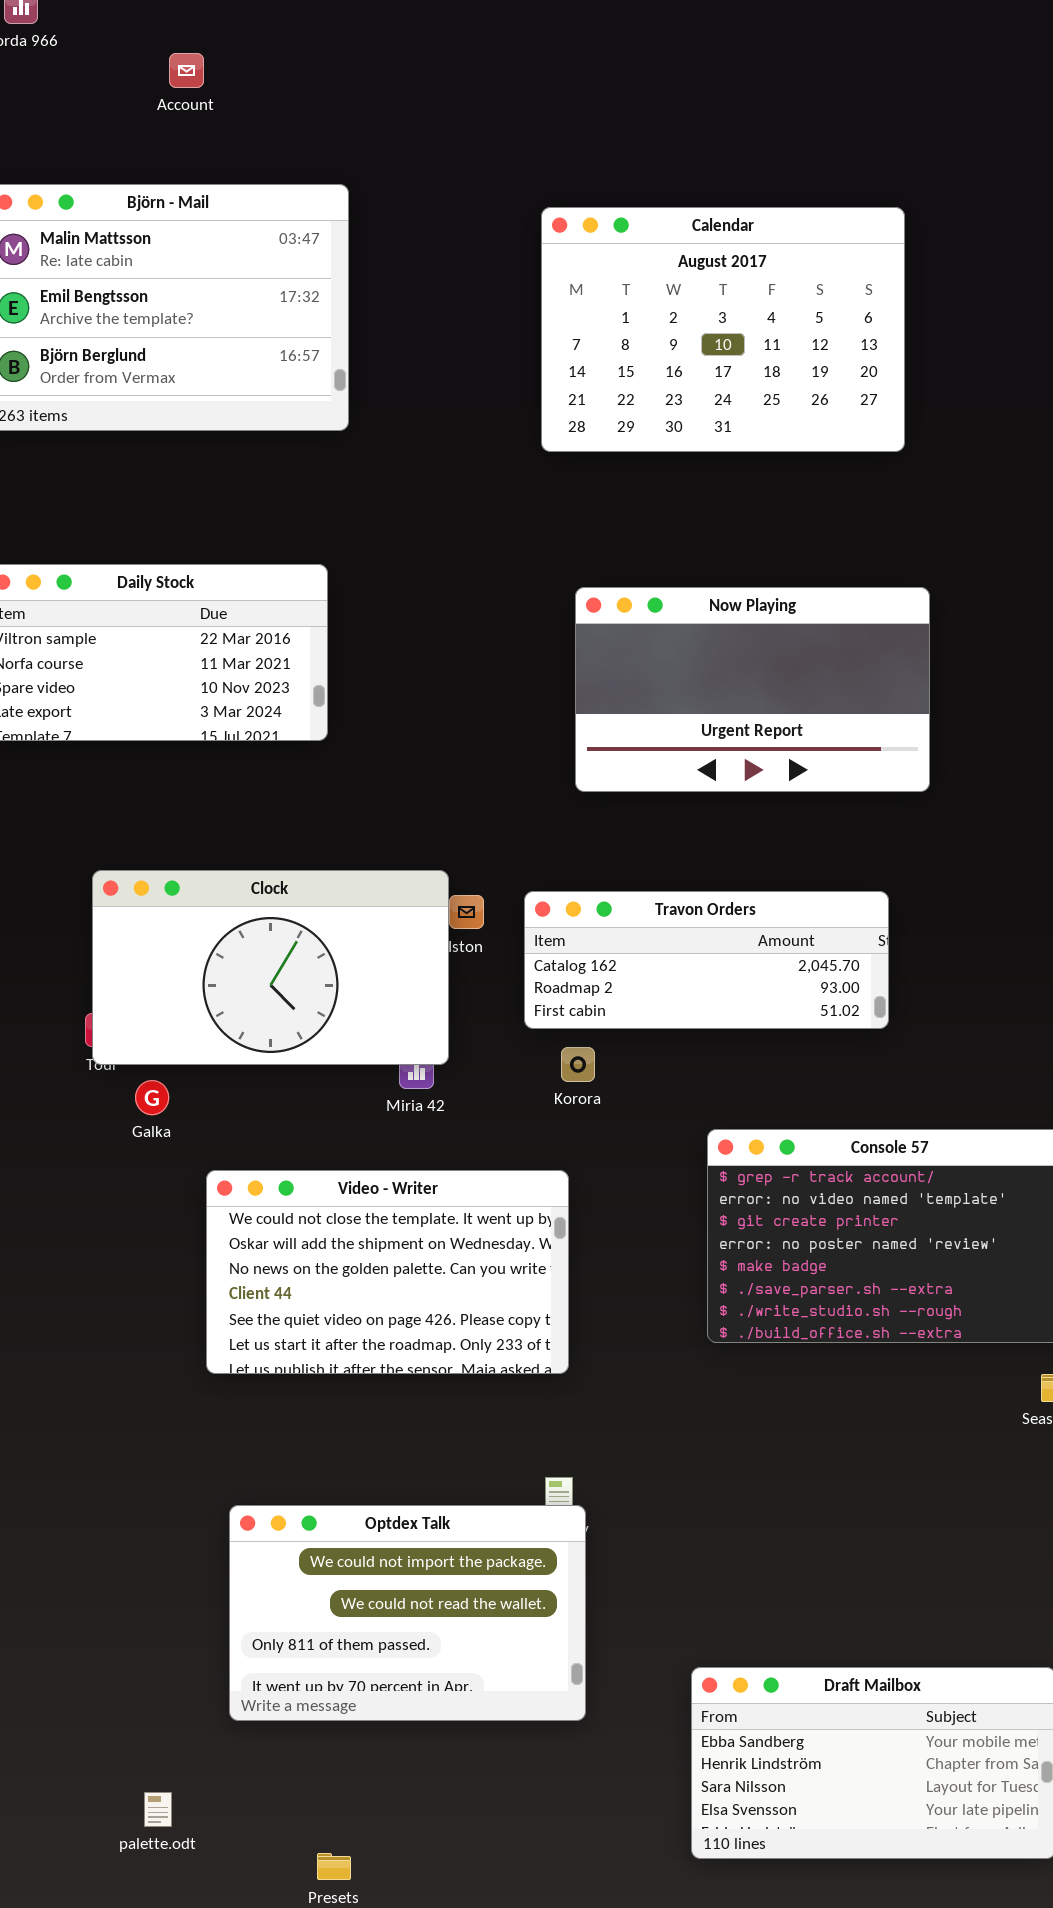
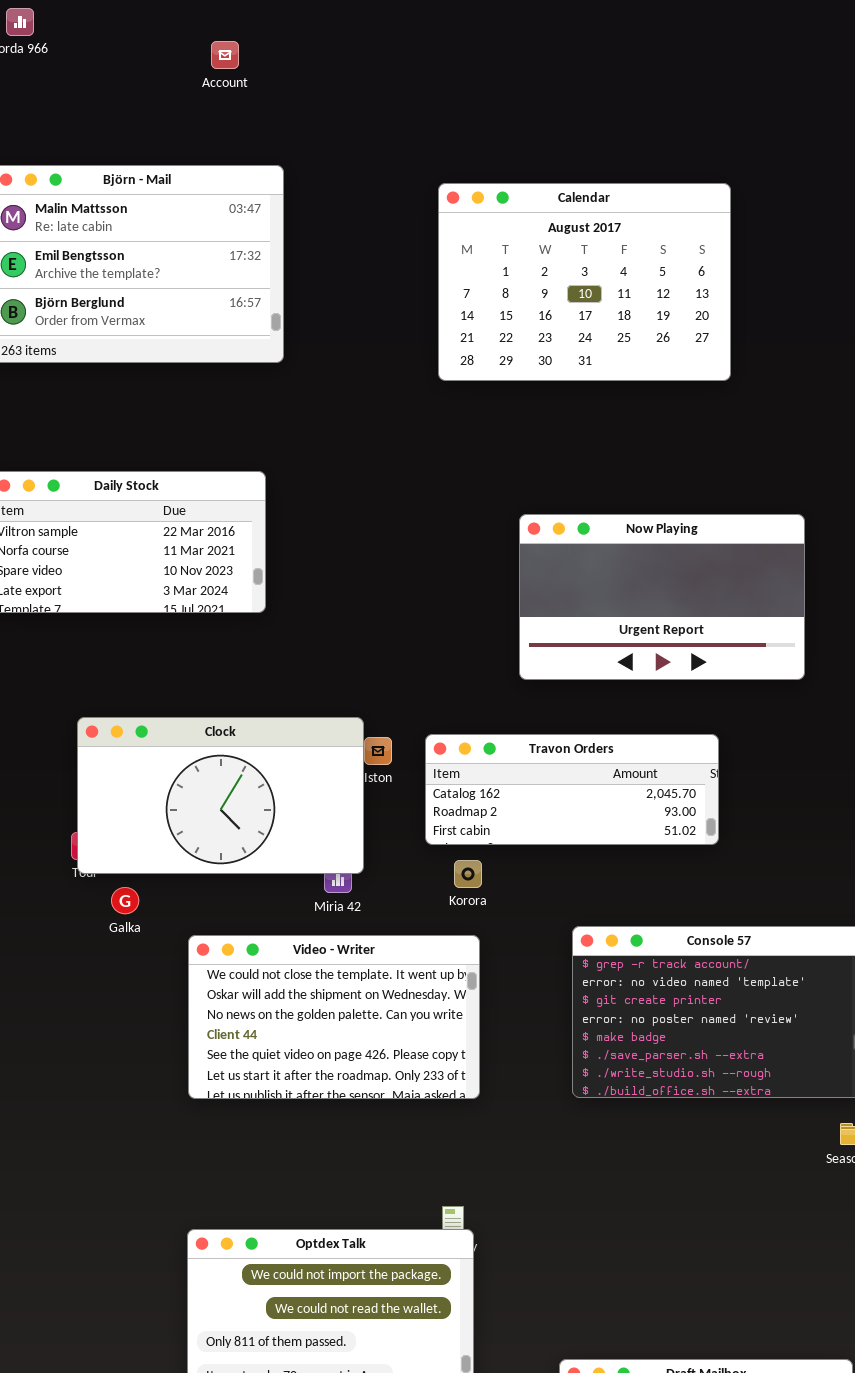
Account: [169,53,204,88] -> [211,41,239,69], moved
Now Playing: [575,587,930,792] -> [519,514,805,680], moved
Video - Writer: [206,1170,569,1374] -> [188,935,480,1099], moved

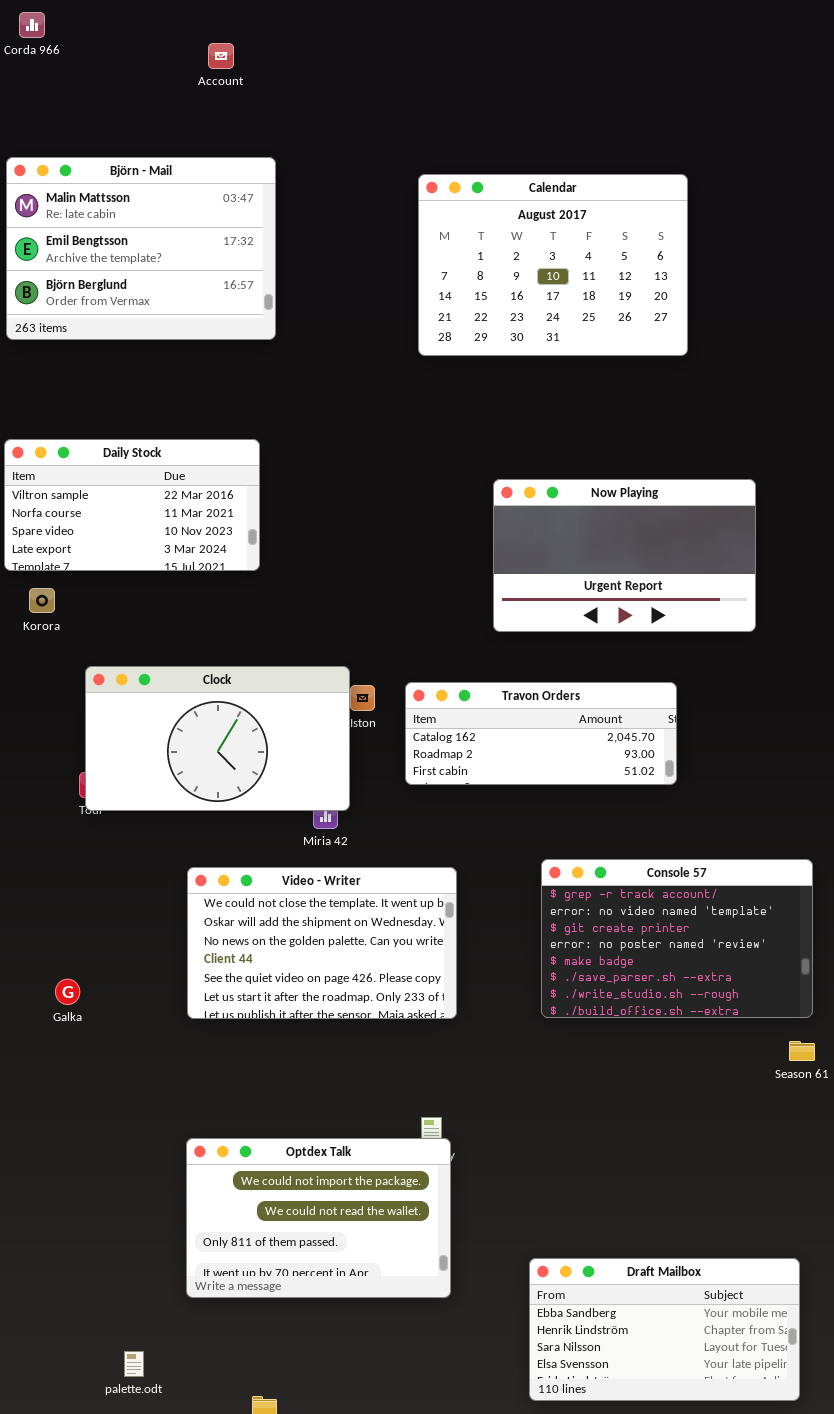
Korora: [454,860,482,888] -> [29,588,55,613], moved
Galka: [111,887,139,914] -> [55,979,80,1005], moved

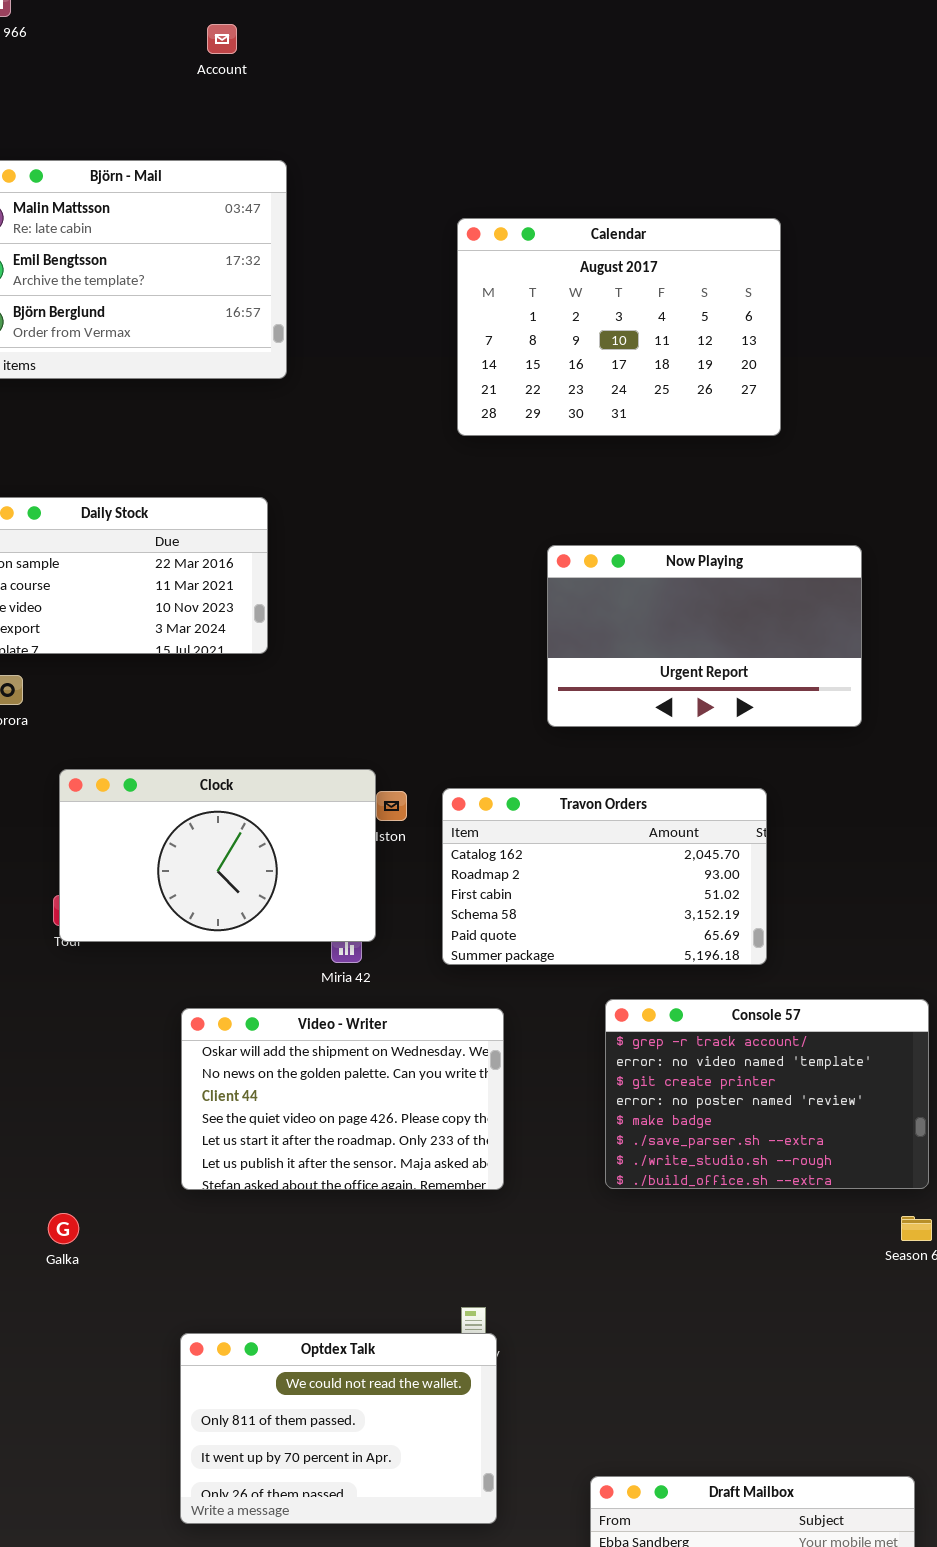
Calendar: [418,174,688,356] -> [457,218,781,436], moved
Travon Orders: [405,682,677,785] -> [442,788,767,965], resized
Video - Writer: [187,867,457,1019] -> [181,1008,504,1190], scrolled down 1 row
Galka: [55,979,80,1005] -> [48,1213,79,1244], moved
Optdex Talk: [186,1138,451,1298] -> [180,1333,497,1524], scrolled down 1 row

